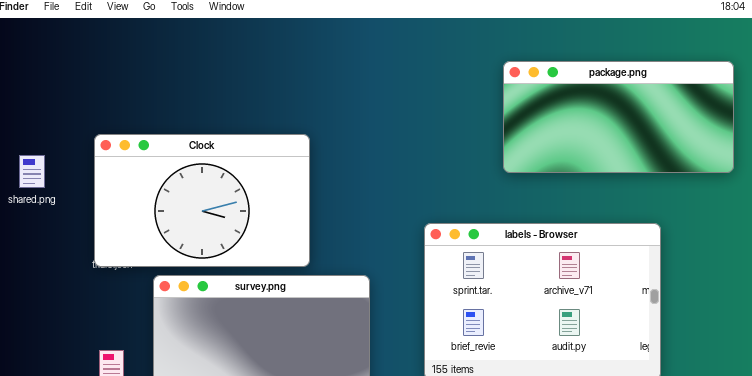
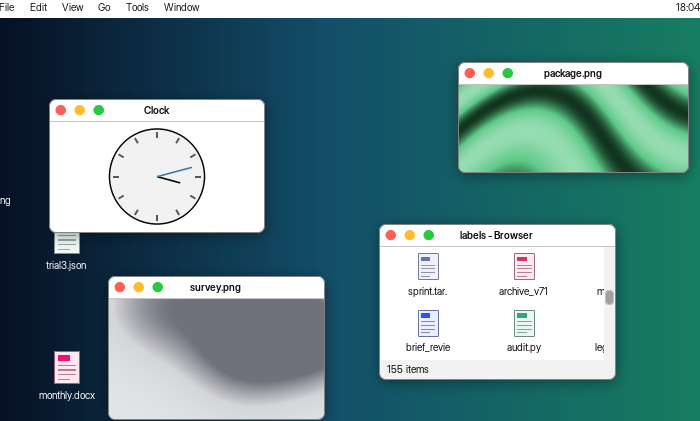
Clock: [94,134,310,267] -> [49,99,265,233], moved

